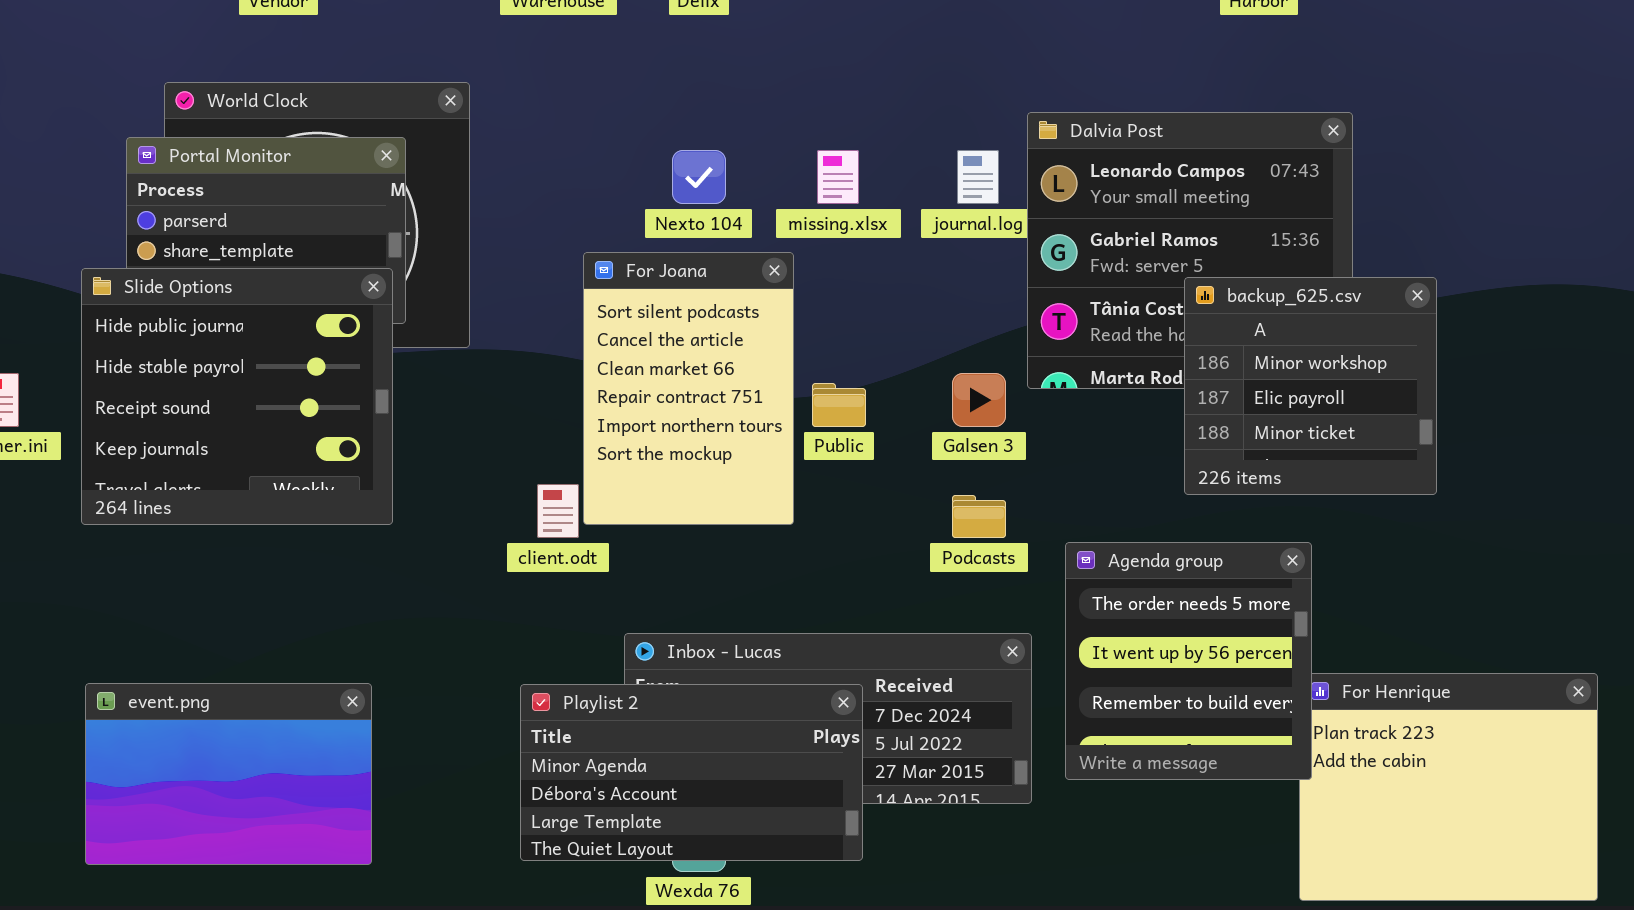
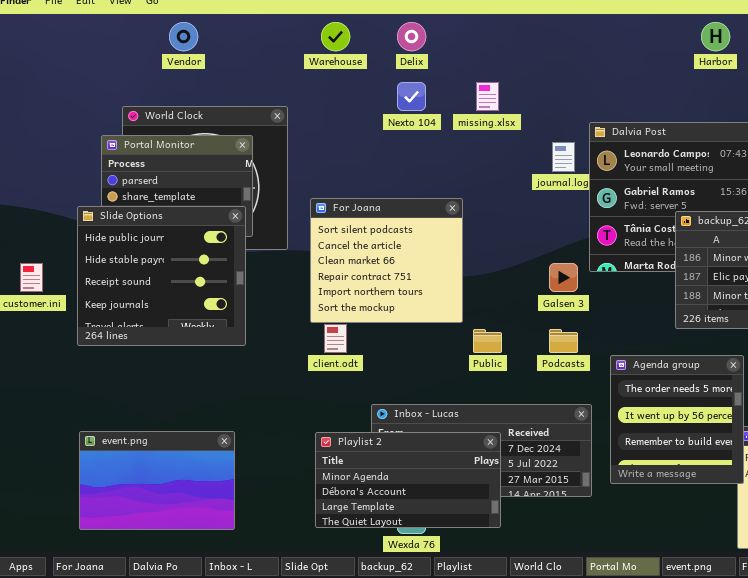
Nexto 104: [672,150,726,204] -> [397,82,426,111], moved
missing.xlsx: [817,150,859,204] -> [476,82,499,111], moved
For Joana: [583,252,794,525] -> [310,198,463,323], resized
Public: [812,383,866,427] -> [473,329,502,353], moved

